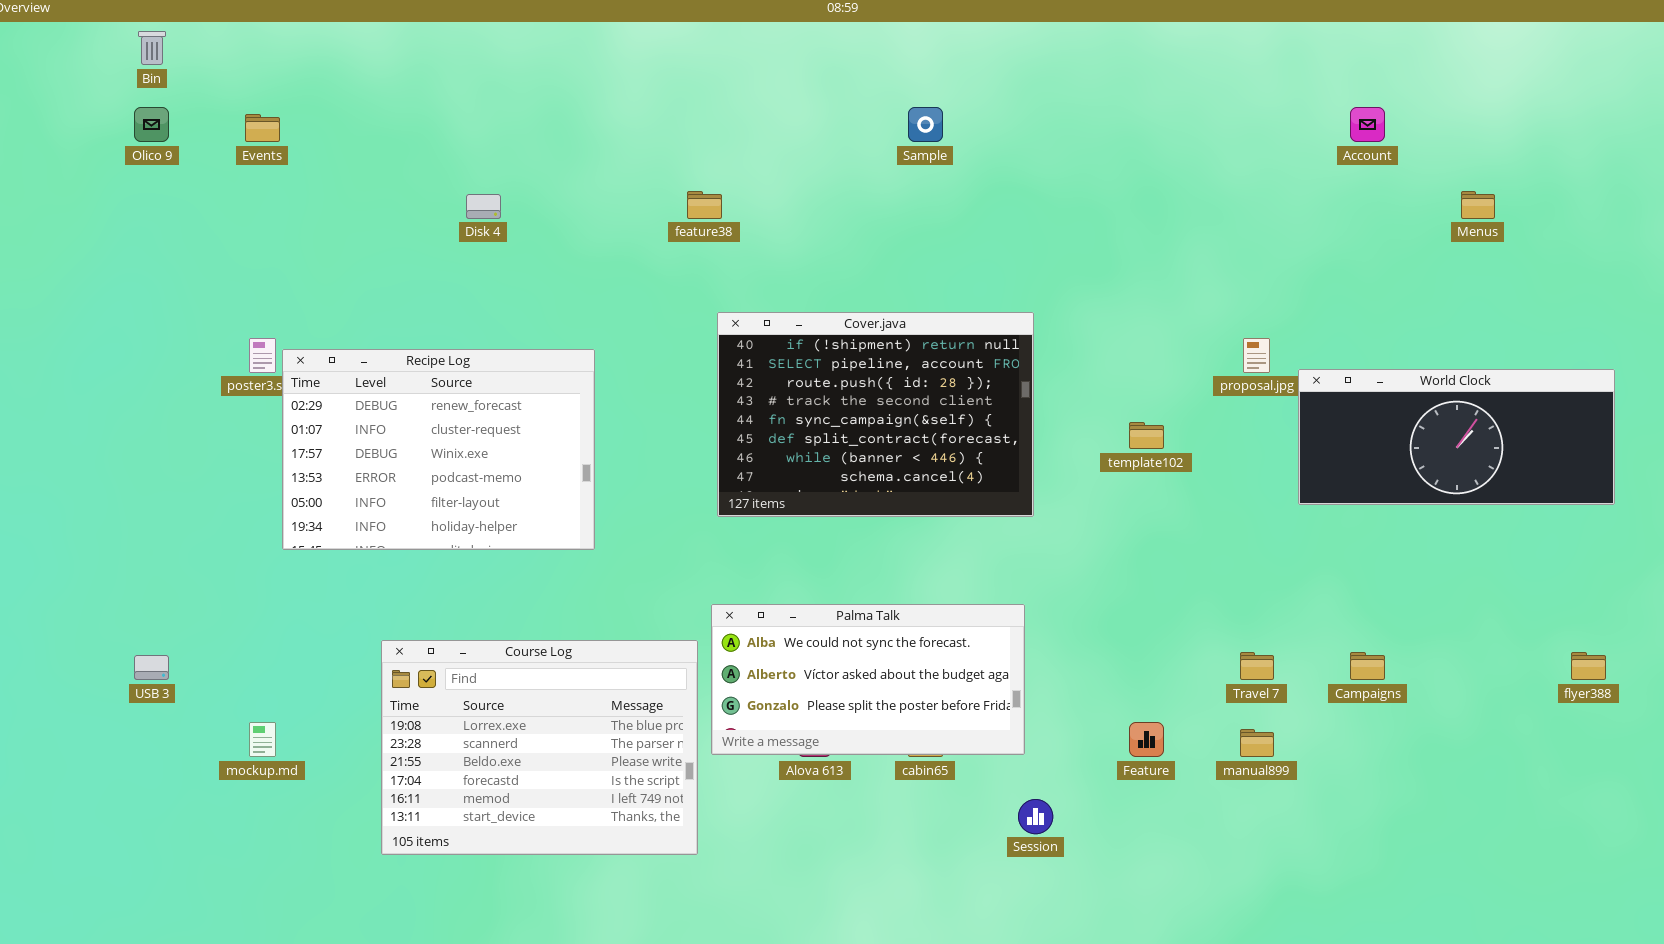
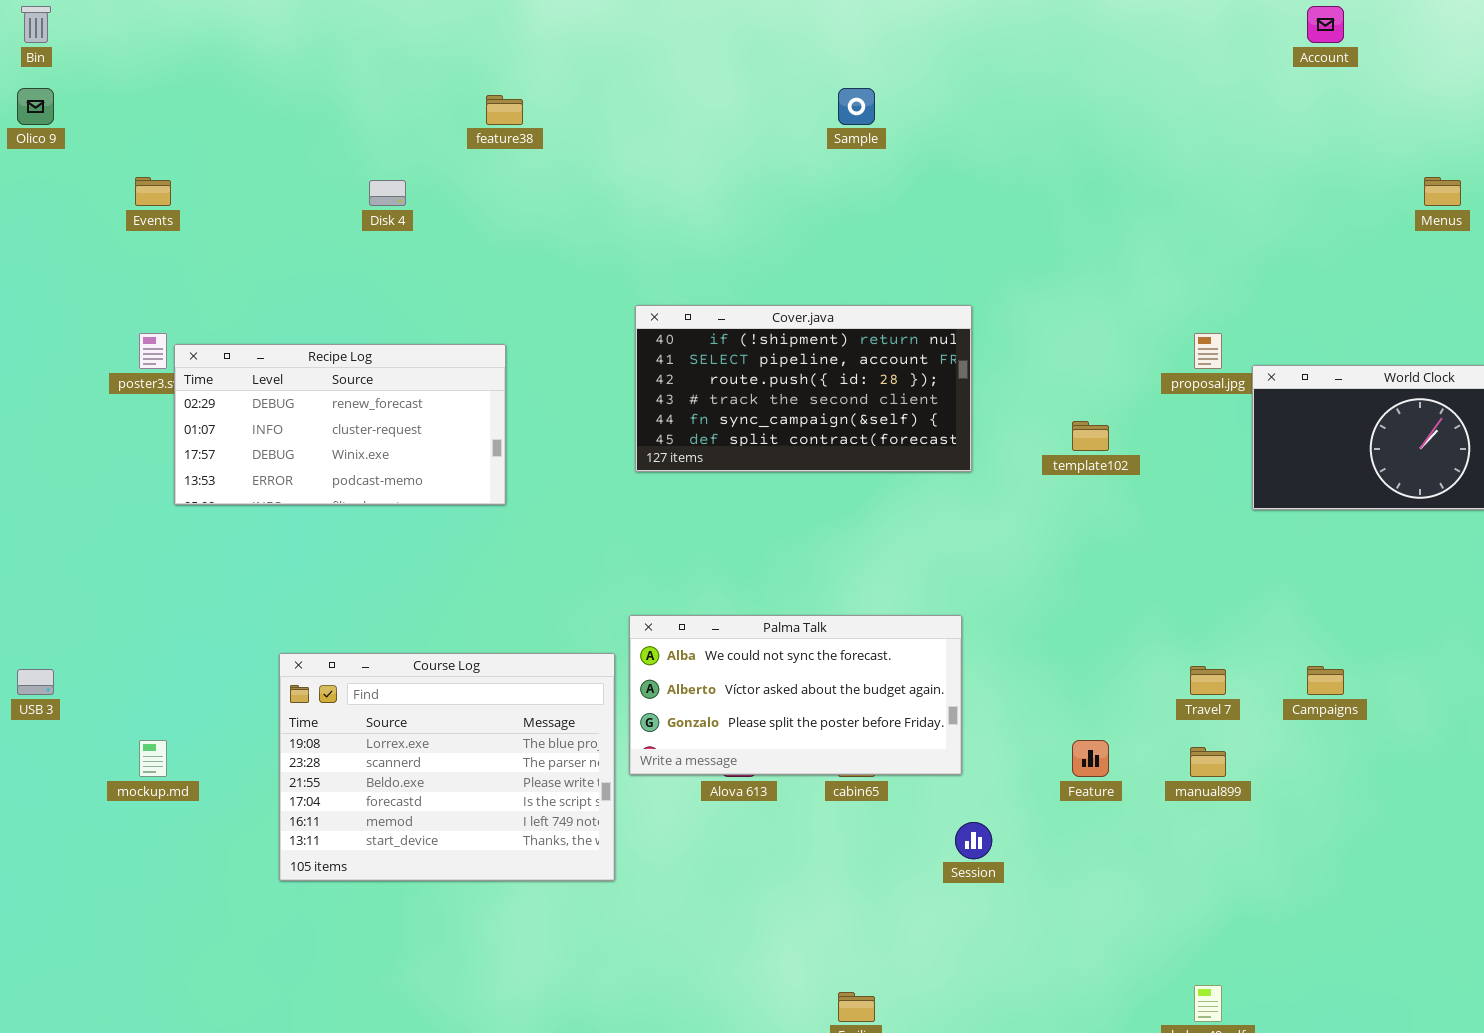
Account: [1350,107,1385,142] -> [1307,6,1344,43], moved
Events: [245,114,280,142] -> [135,177,171,206], moved
feature38: [687,191,722,219] -> [486,95,523,125], moved
Cover.java: [717,312,1034,517] -> [635,305,972,472], resized
Recipe Log: [282,349,595,550] -> [174,344,506,505], resized

